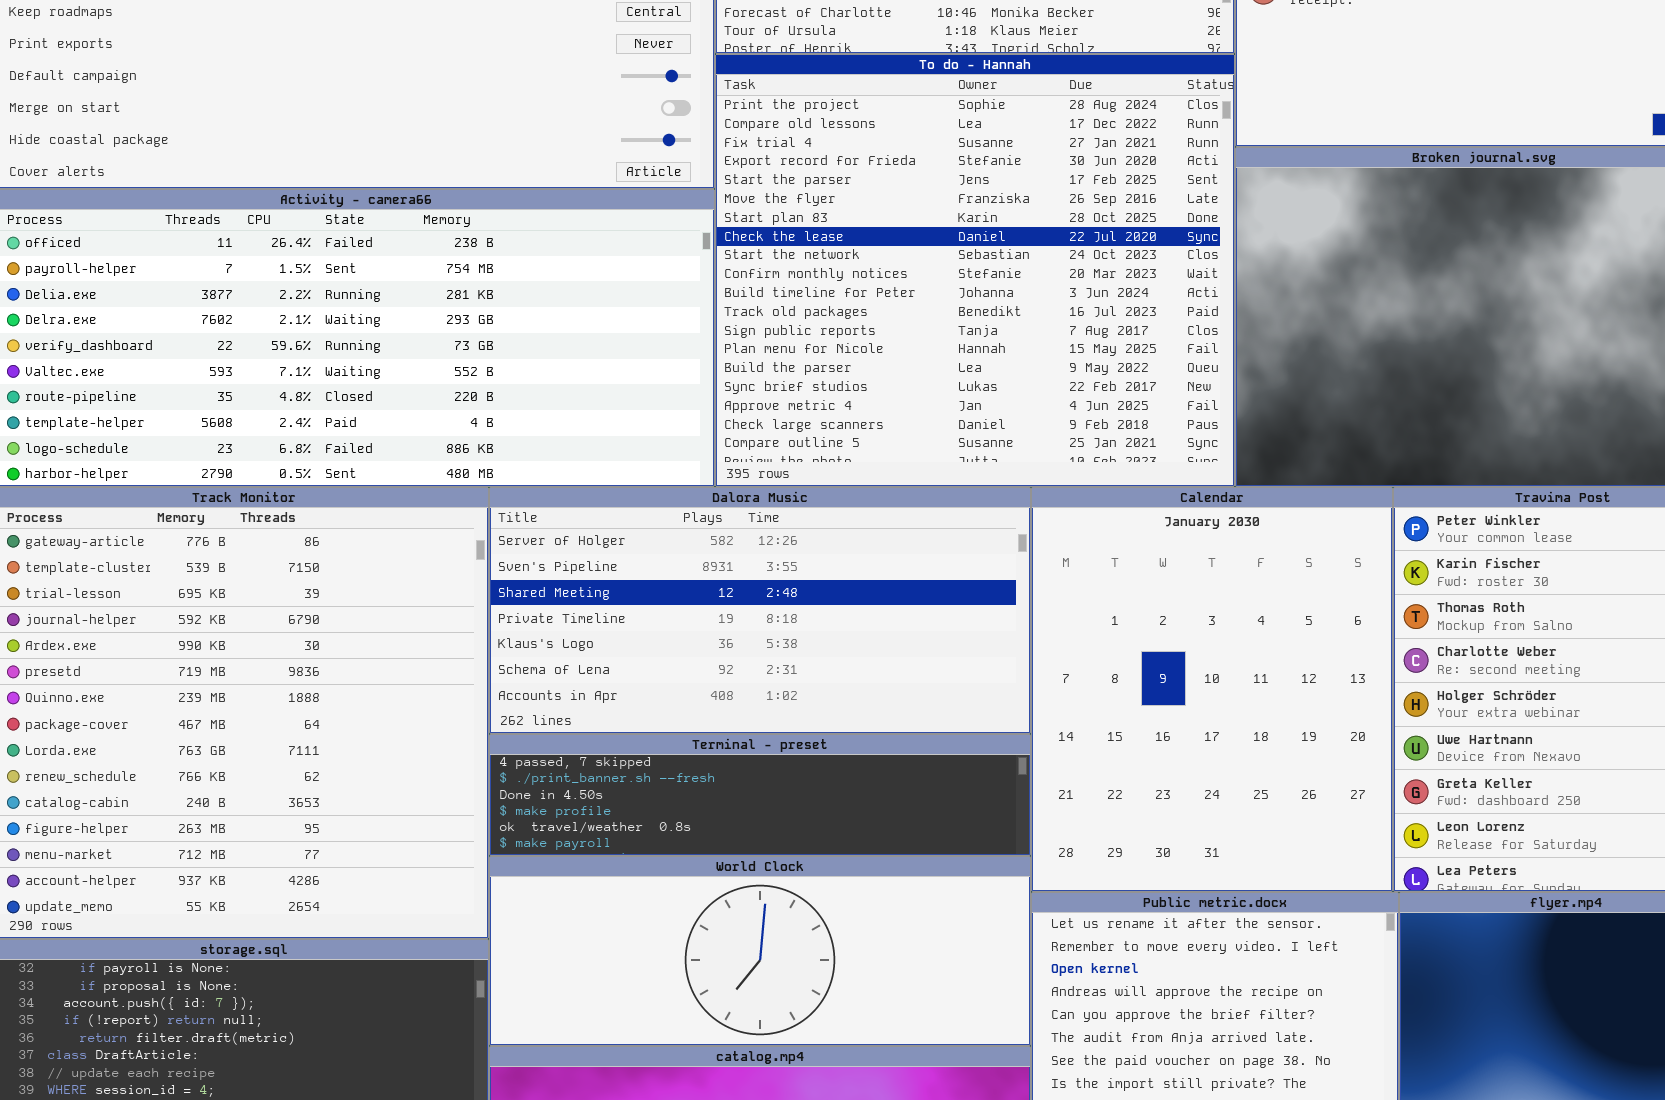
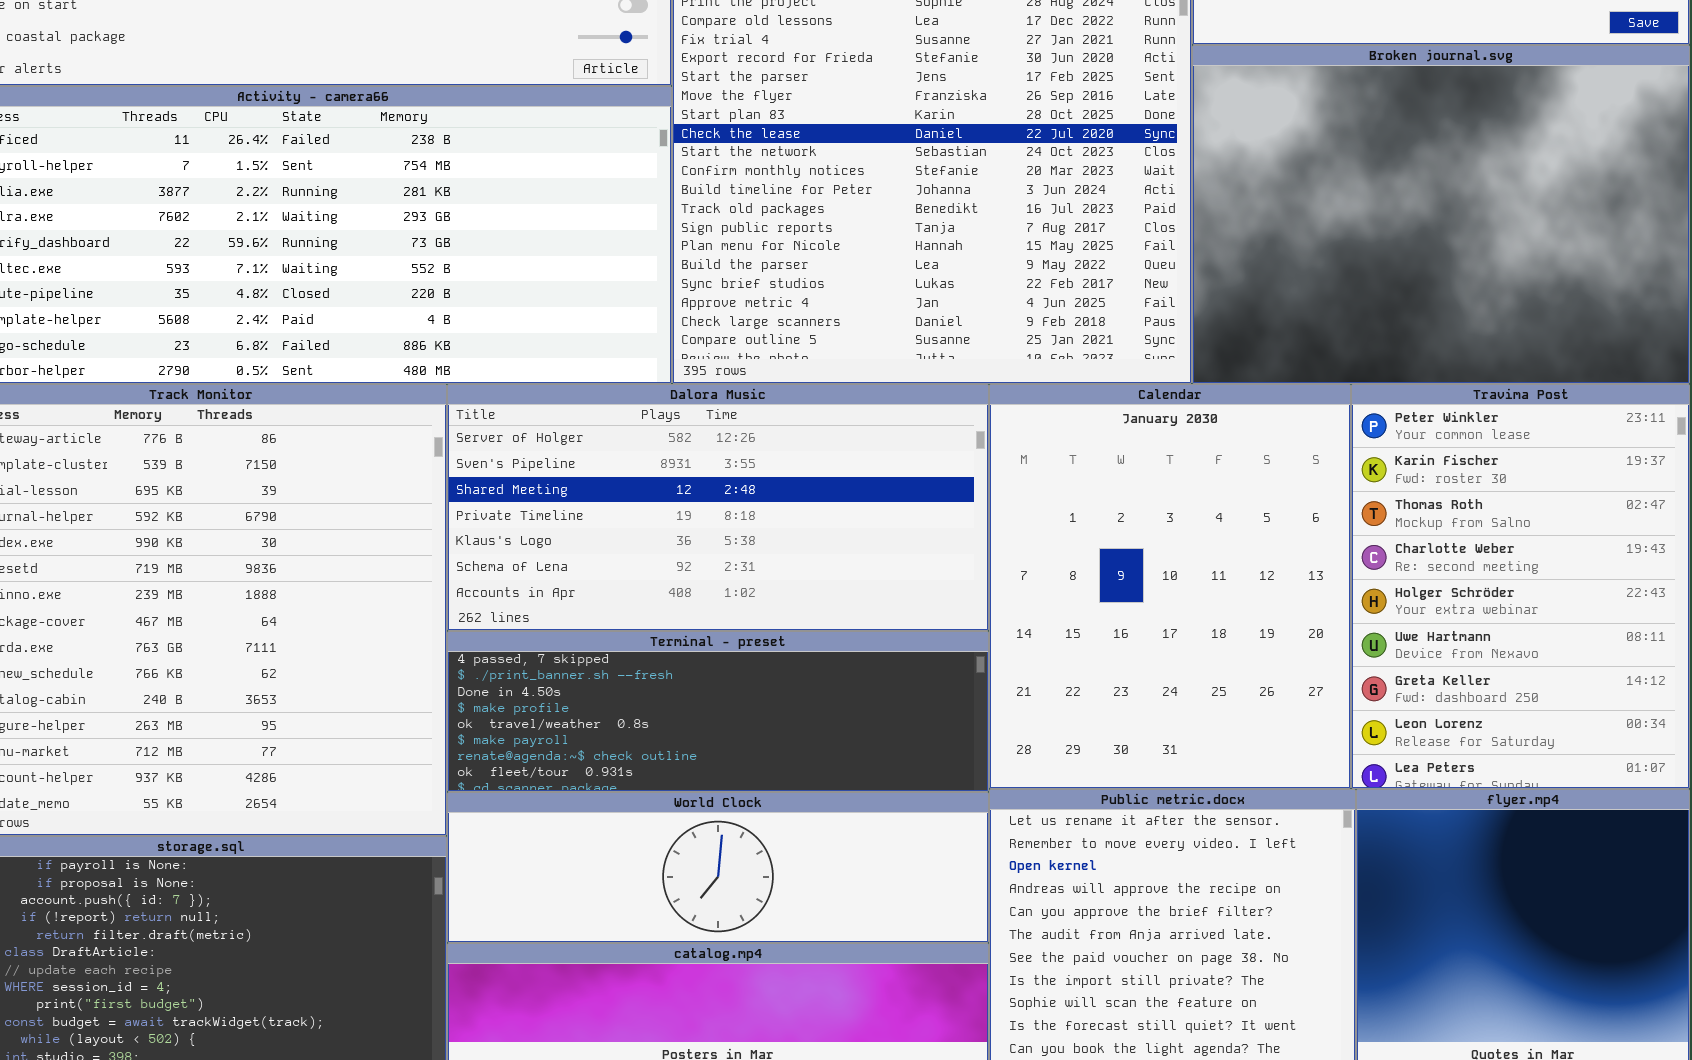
Terminal - preset: [489,734,1031,856] -> [447,631,989,792], resized
World Clock: [489,856,1031,1046] -> [447,792,989,943], resized

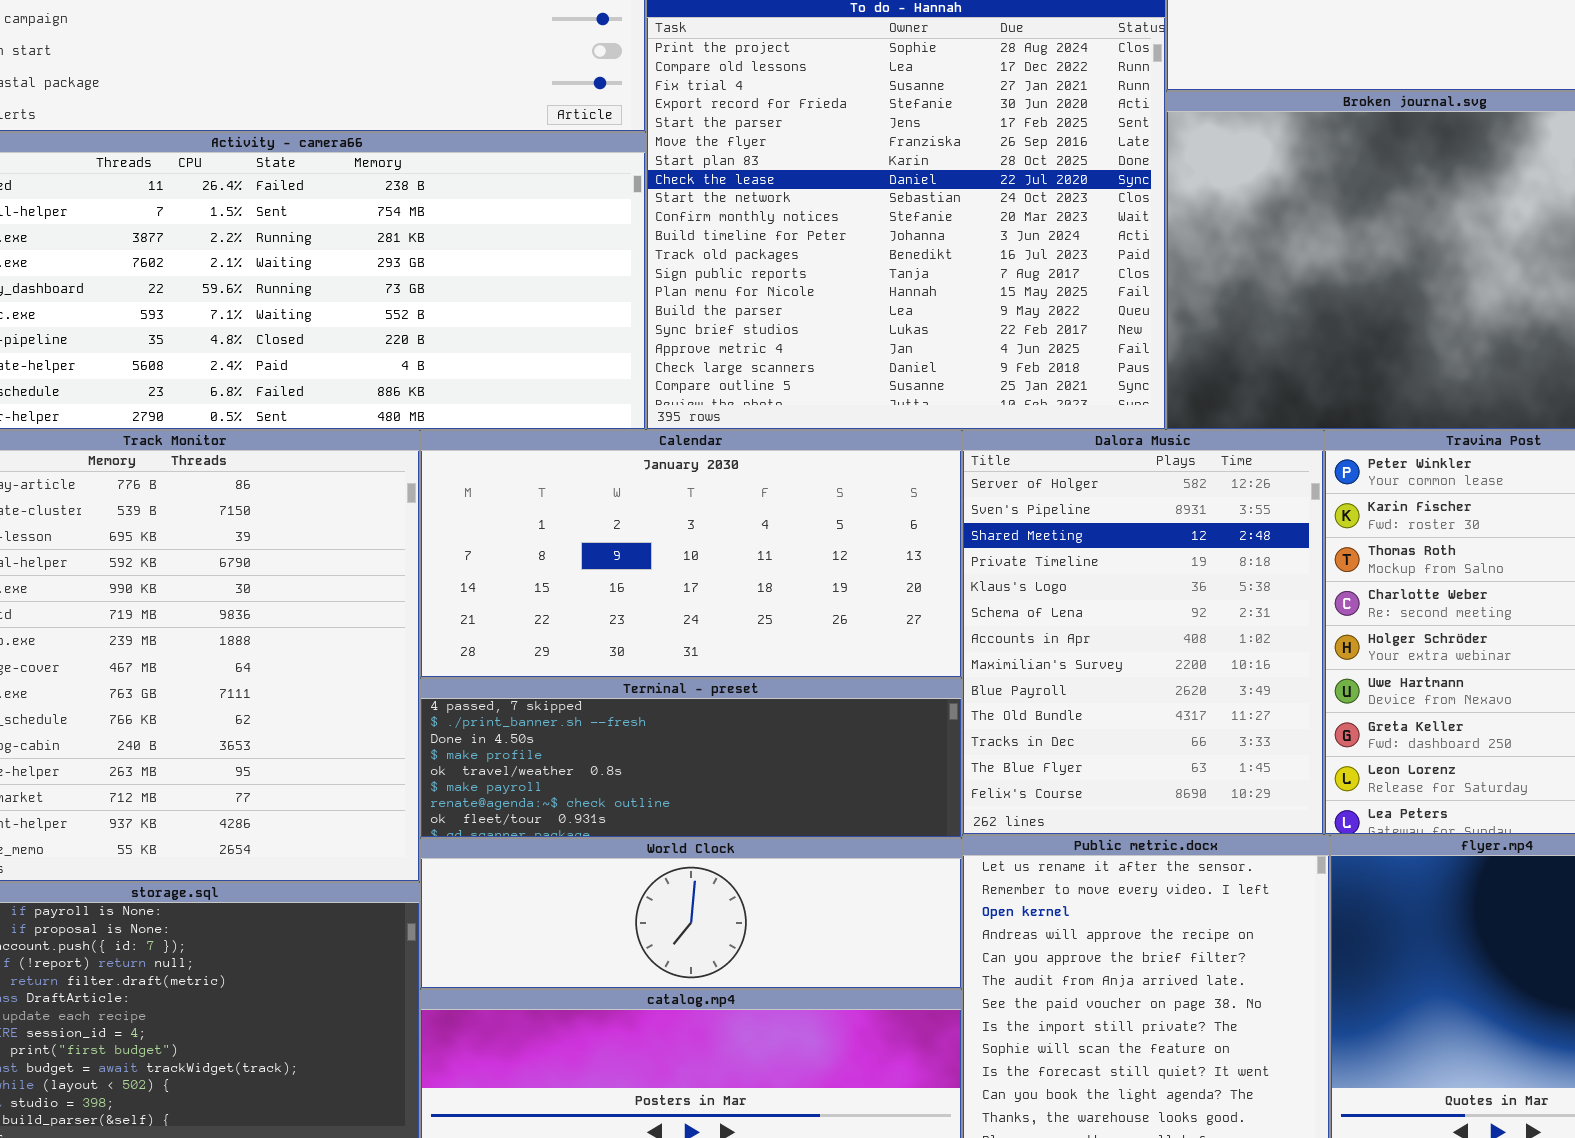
Dalora Music: [447,384,989,631] -> [962,430,1324,835], moved, resized
Calendar: [989,384,1351,789] -> [420,430,962,678], moved, resized

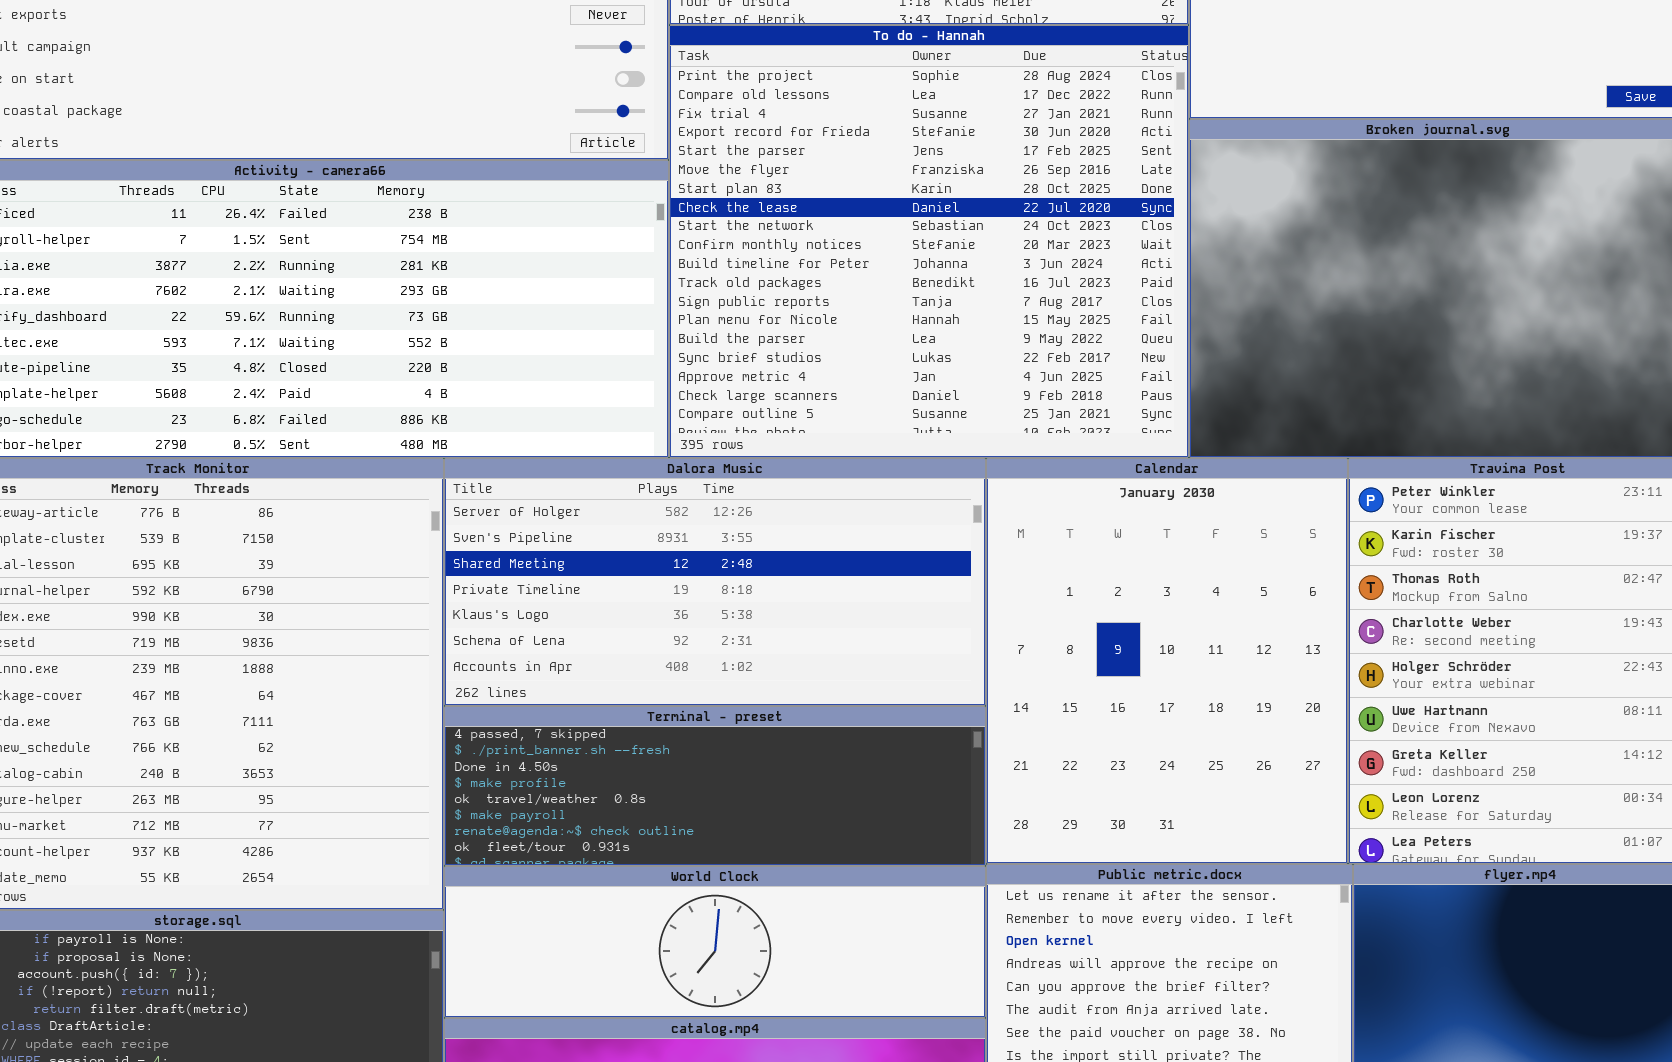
Calendar: [420,430,962,678] -> [986,458,1348,864], moved, resized
Dalora Music: [962,430,1324,835] -> [444,458,986,706], moved, resized

